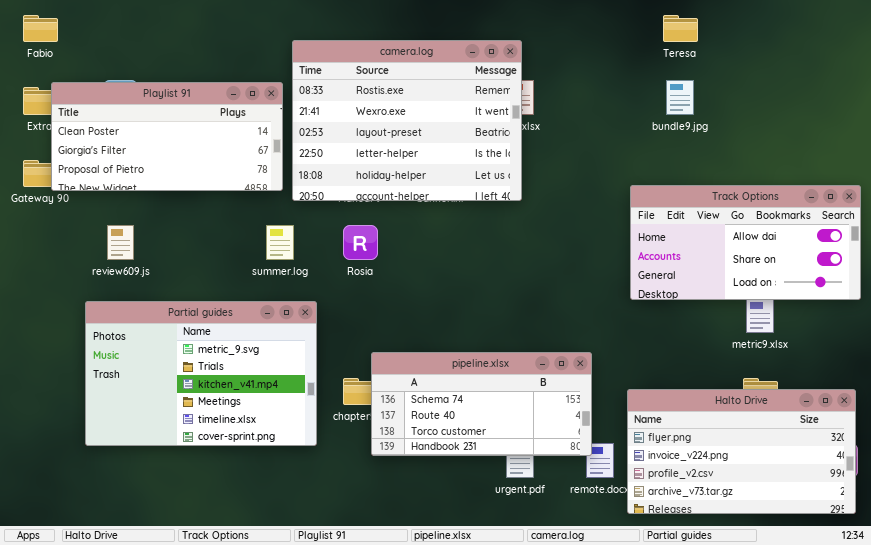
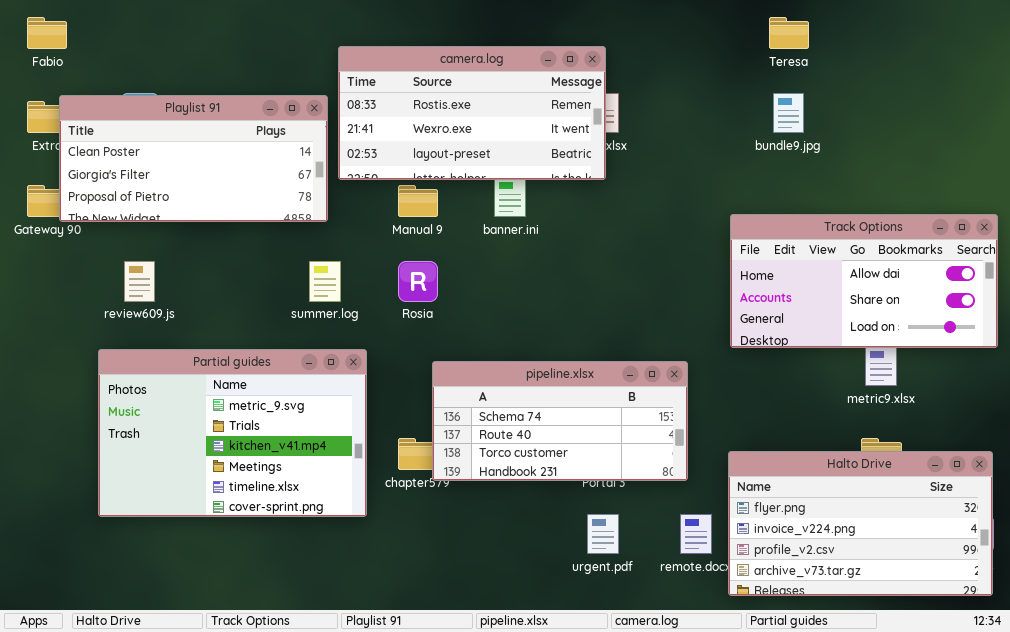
camera.log: [292,40,522,201] -> [338,46,606,180], resized
pipeline.xlsx: [371,352,592,456] -> [432,361,688,481], moved

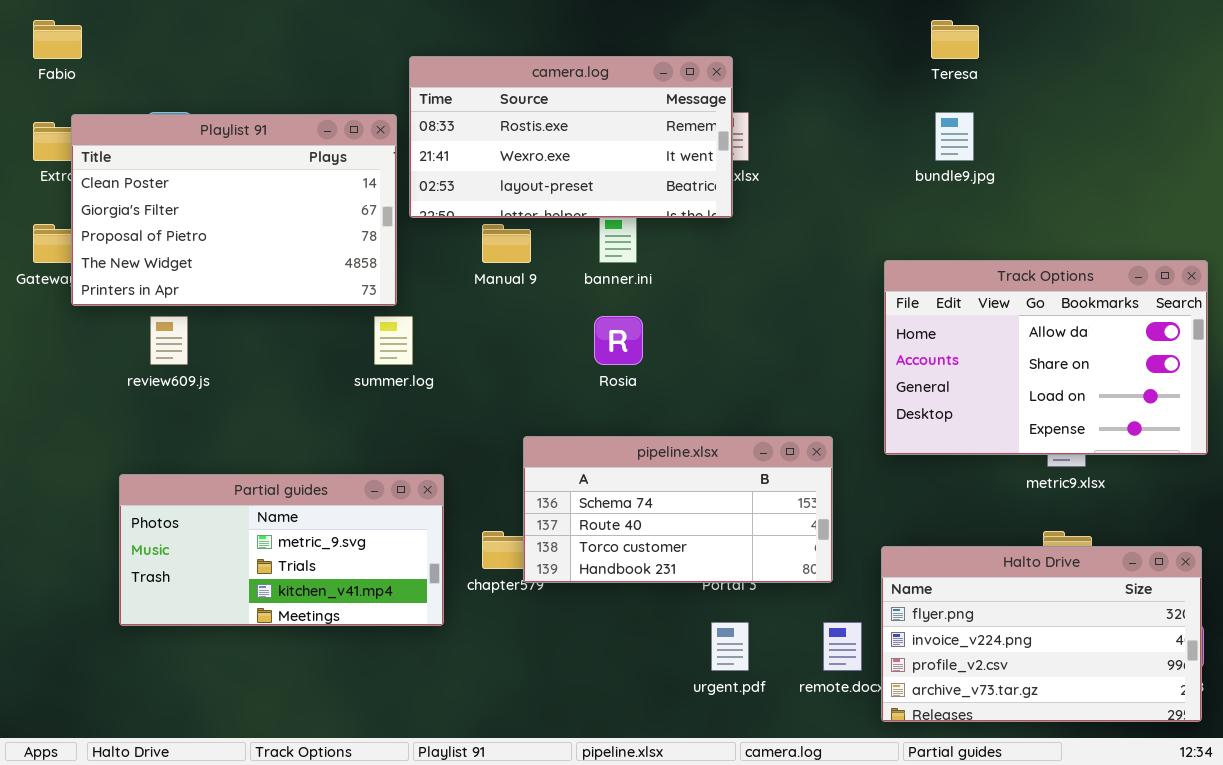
Playlist 91: [59,95,328,222] -> [71,114,397,306], resized
Track Options: [730,214,998,348] -> [884,260,1208,455], resized
Rosia: [398,261,438,302] -> [594,316,643,365], moved
Partial guides: [98,349,367,517] -> [119,474,444,626], resized

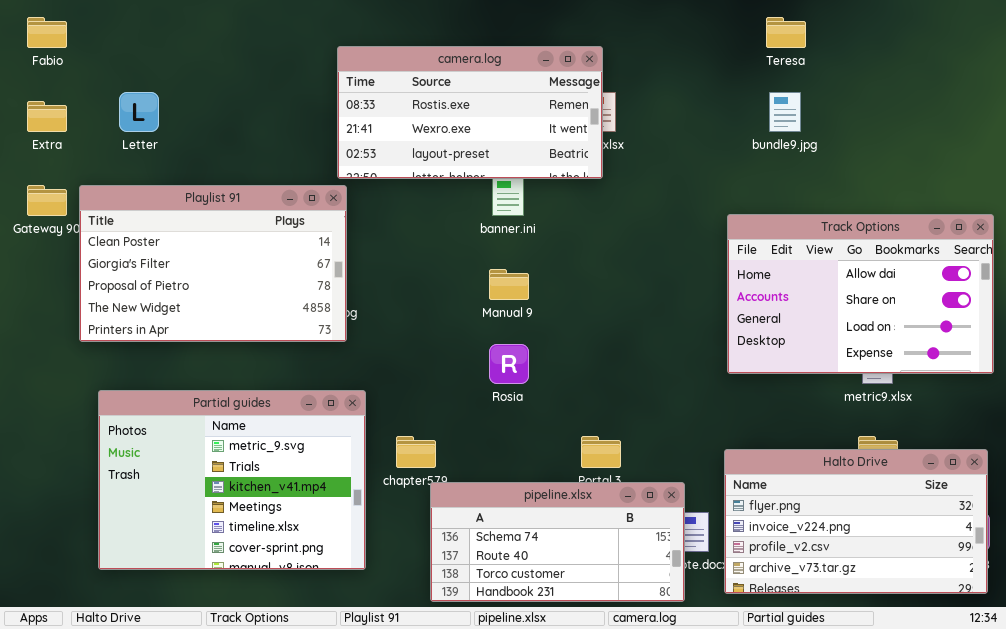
Playlist 91: [71,114,397,306] -> [79,185,347,342], moved
Manual 9: [482,224,531,263] -> [489,269,529,300], moved
Rosia: [594,316,643,365] -> [489,344,529,384], moved
pipeline.xlsx: [523,436,833,583] -> [430,482,685,602], moved
Partial guides: [119,474,444,626] -> [98,390,366,570], resized

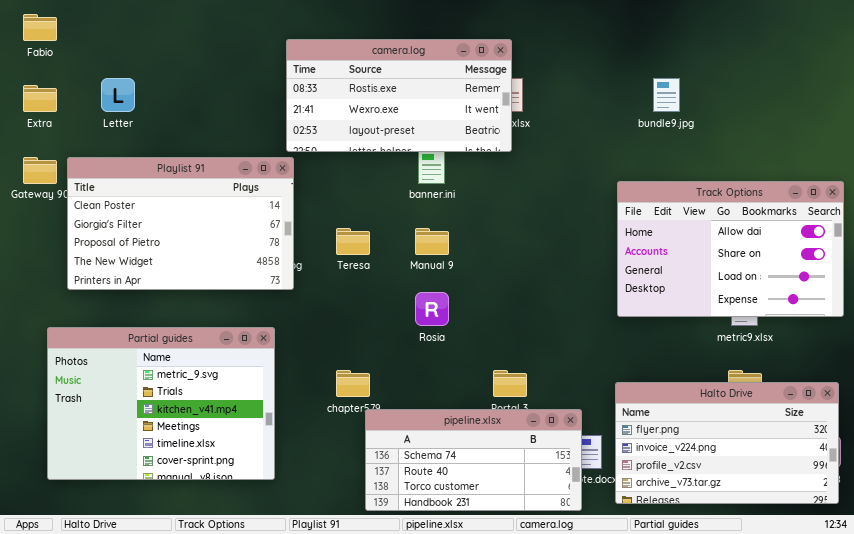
Teresa: [766,17,806,48] -> [336,228,370,255], moved
Partial guides: [98,390,366,570] -> [47,327,275,480], moved

